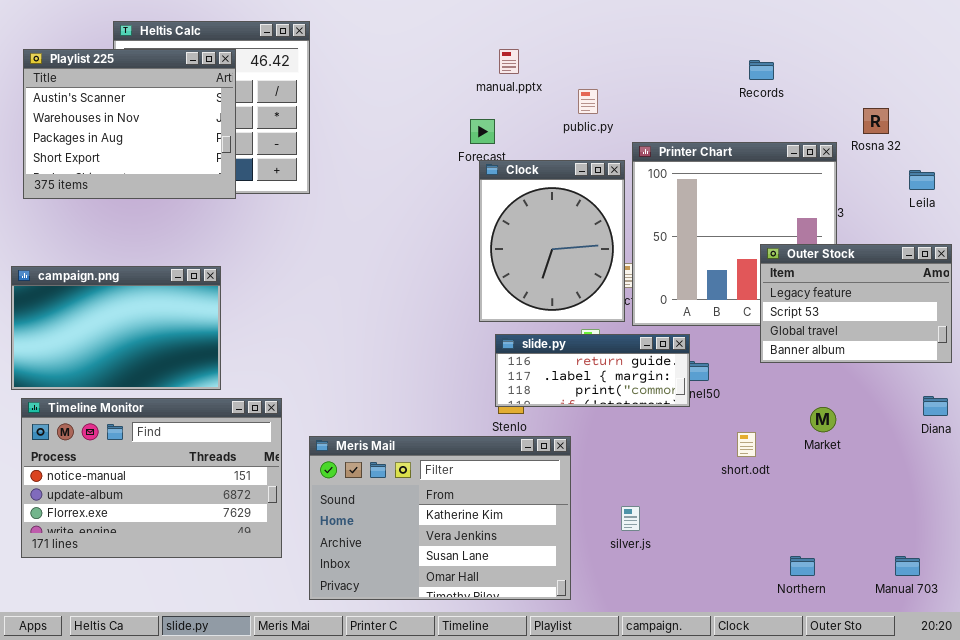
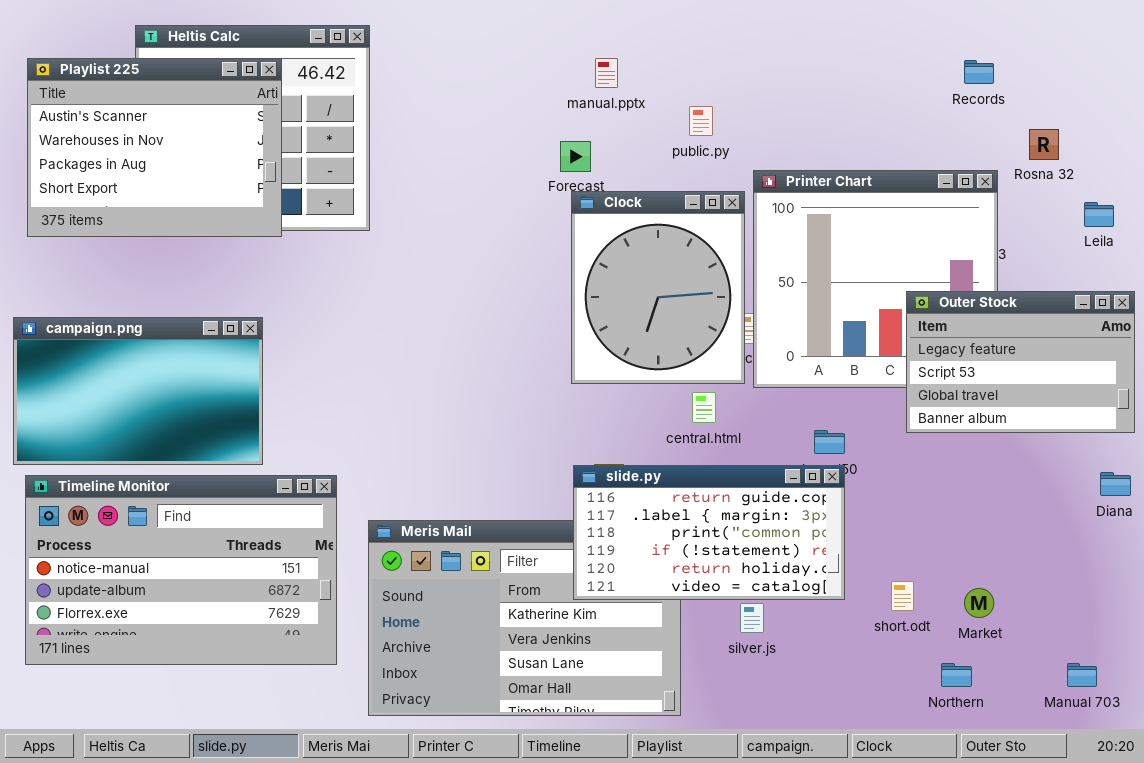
Records: [749,60,774,80] -> [964,60,994,84], moved
slide.py: [495,334,690,407] -> [573,465,845,600], moved, resized
Market: [810,407,836,432] -> [964,588,994,618], moved
short.odt: [737,432,756,457] -> [891,581,914,611], moved

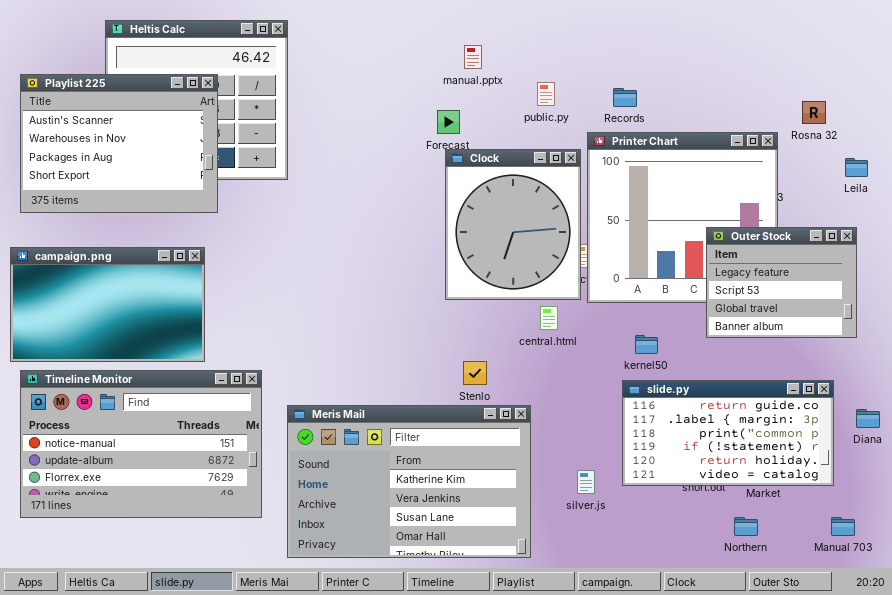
Playlist 225: [27,58,282,237] -> [20,74,218,213], moved
Records: [964,60,994,84] -> [613,88,637,107], moved
Outer Stock: [906,291,1135,433] -> [706,227,857,338], resized
slide.py: [573,465,845,600] -> [622,380,834,486], moved
Diana: [1100,472,1131,496] -> [856,409,880,428], moved

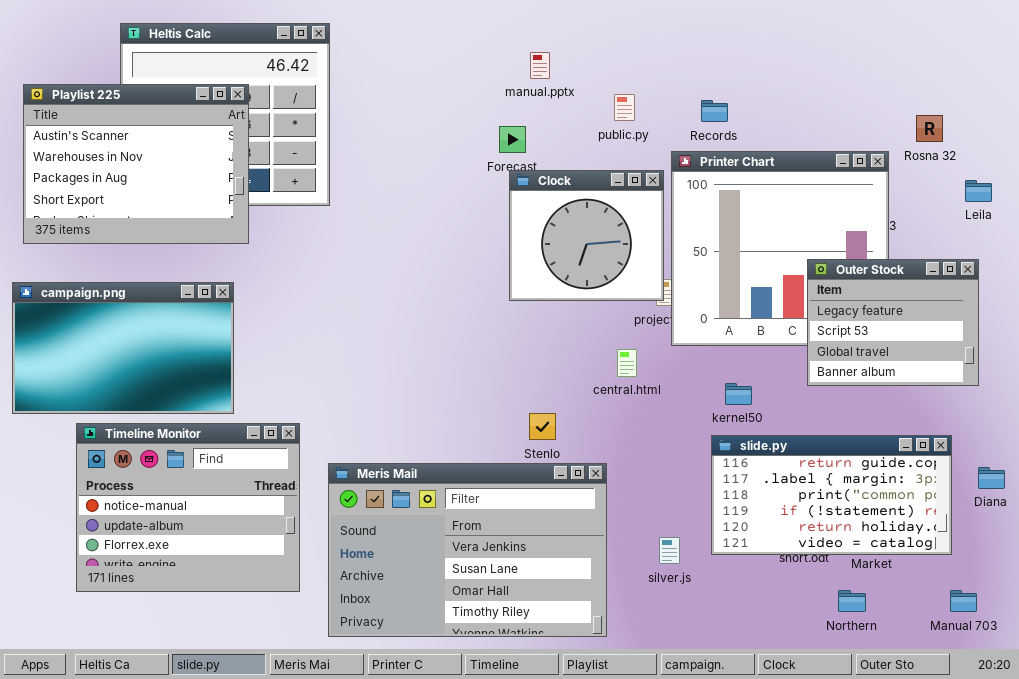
Clock: [445,149,581,300] -> [509,170,664,301], resized
Timeline Monitor: [20,370,262,518] -> [76,423,300,592], resized
Meris Mail: [287,405,531,558] -> [328,463,607,637], scrolled down 1 row

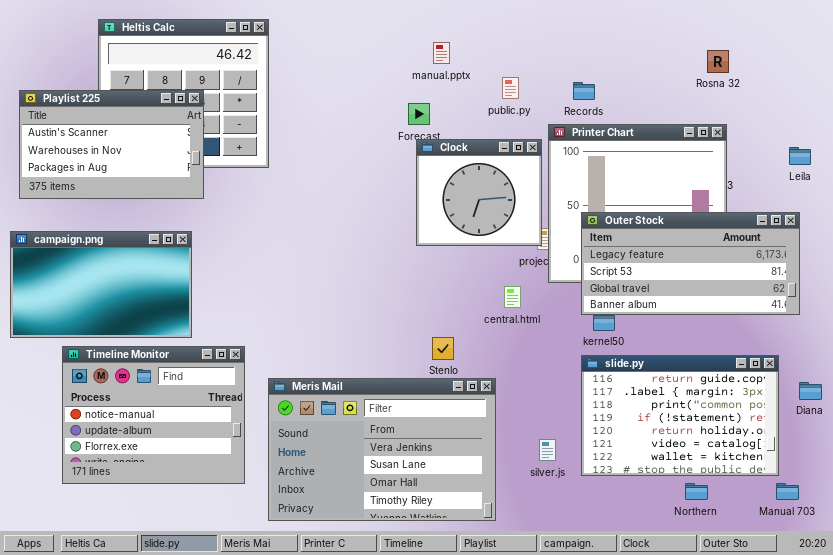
Playlist 225: [23,84,249,244] -> [19,90,204,199], resized
Rosna 32: [916,115,943,142] -> [707,50,729,73], moved
Outer Stock: [807,259,979,386] -> [581,212,800,315], resized
slide.py: [711,435,952,555] -> [581,355,779,476], resized

